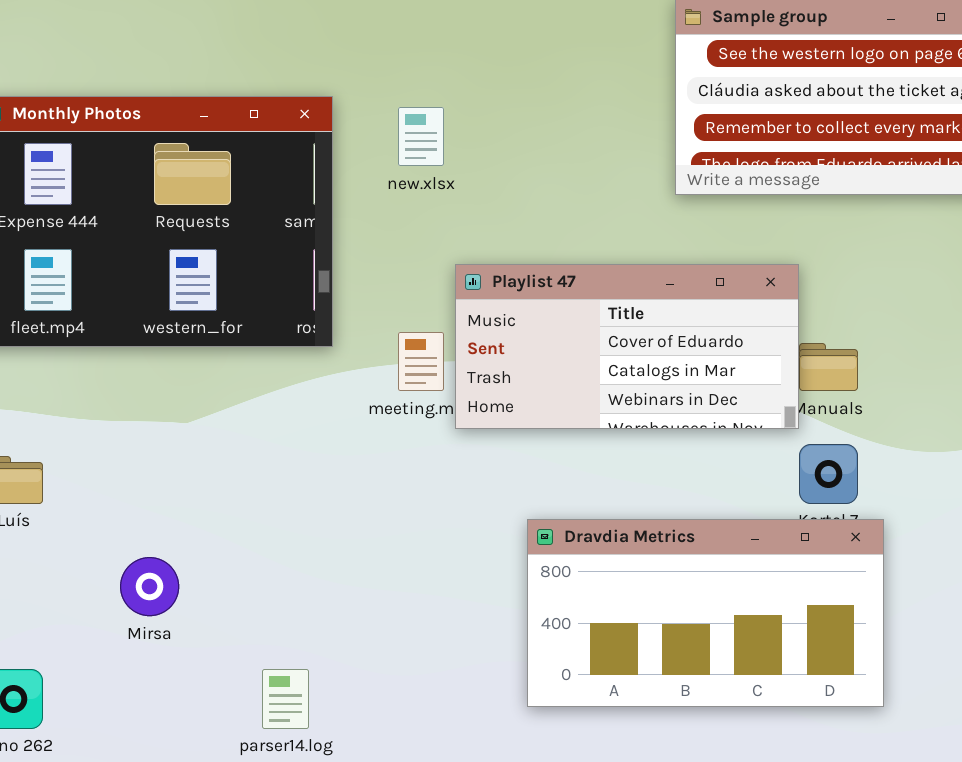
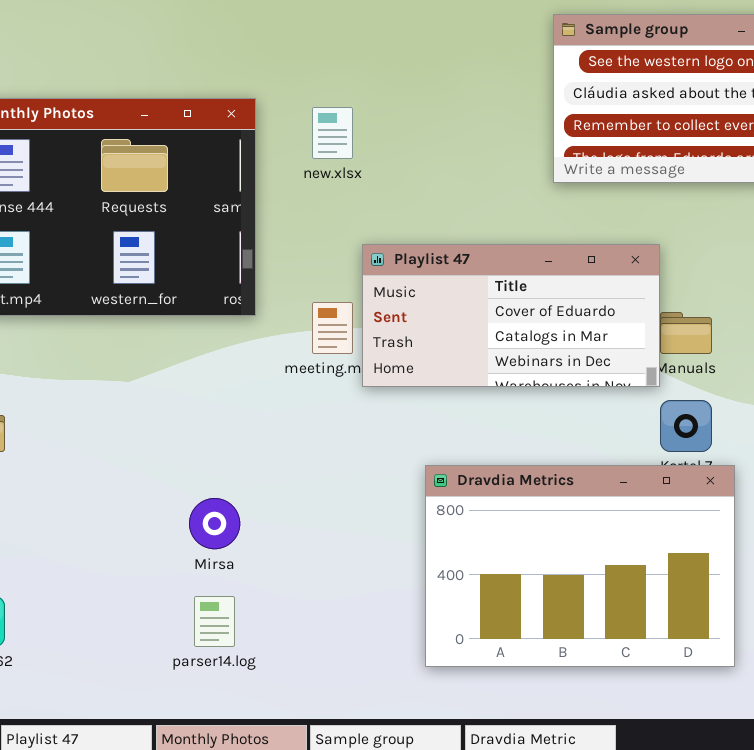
Dravdia Metrics: [527,519,884,707] -> [425,465,735,667], resized
Mirsa: [120,557,179,616] -> [189,498,240,549], moved

